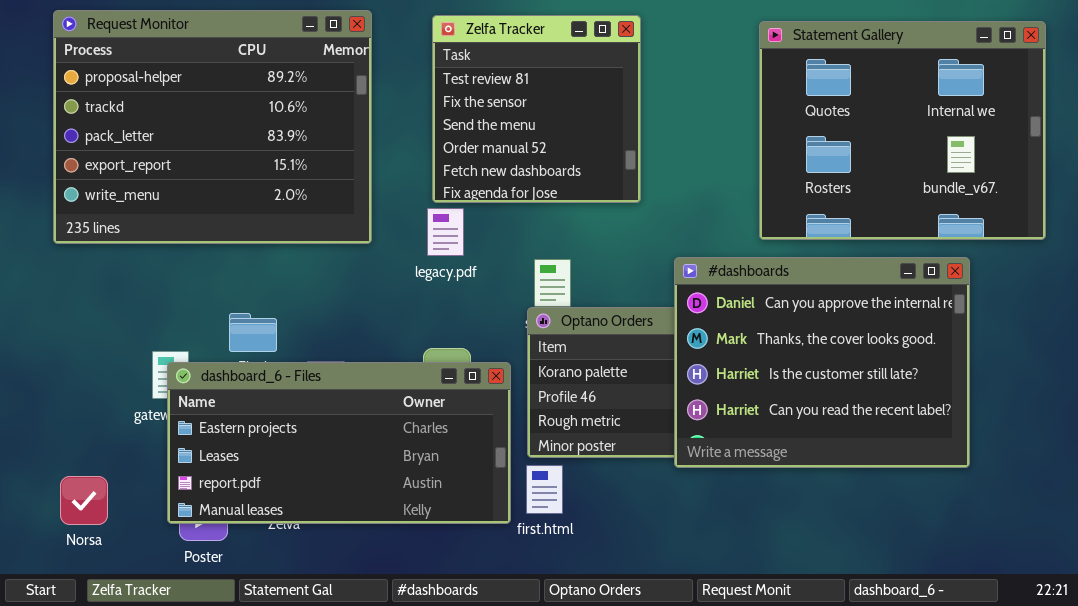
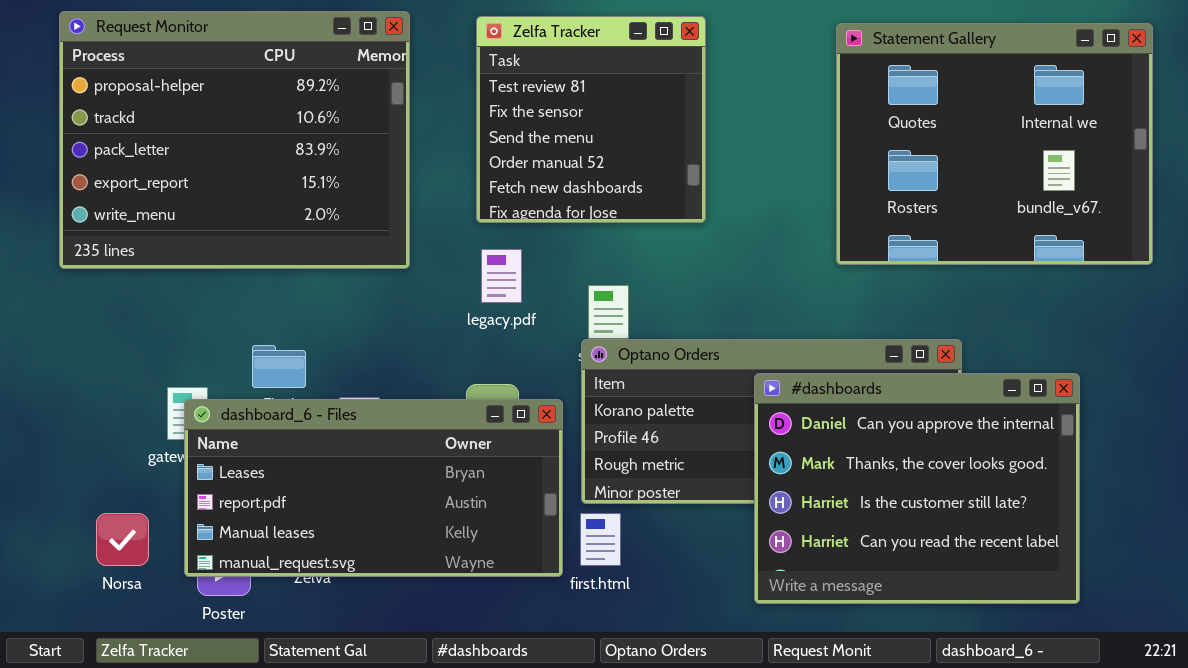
legacy.pdf: [427,208,464,256] -> [481,249,522,303], moved
#dashboards: [674,257,970,468] -> [754,373,1080,604], moved
dashboard_6 - Files: [167,362,511,524] -> [184,399,563,577], scrolled down 1 row
Norsa: [60,476,108,525] -> [96,513,149,566], moved

